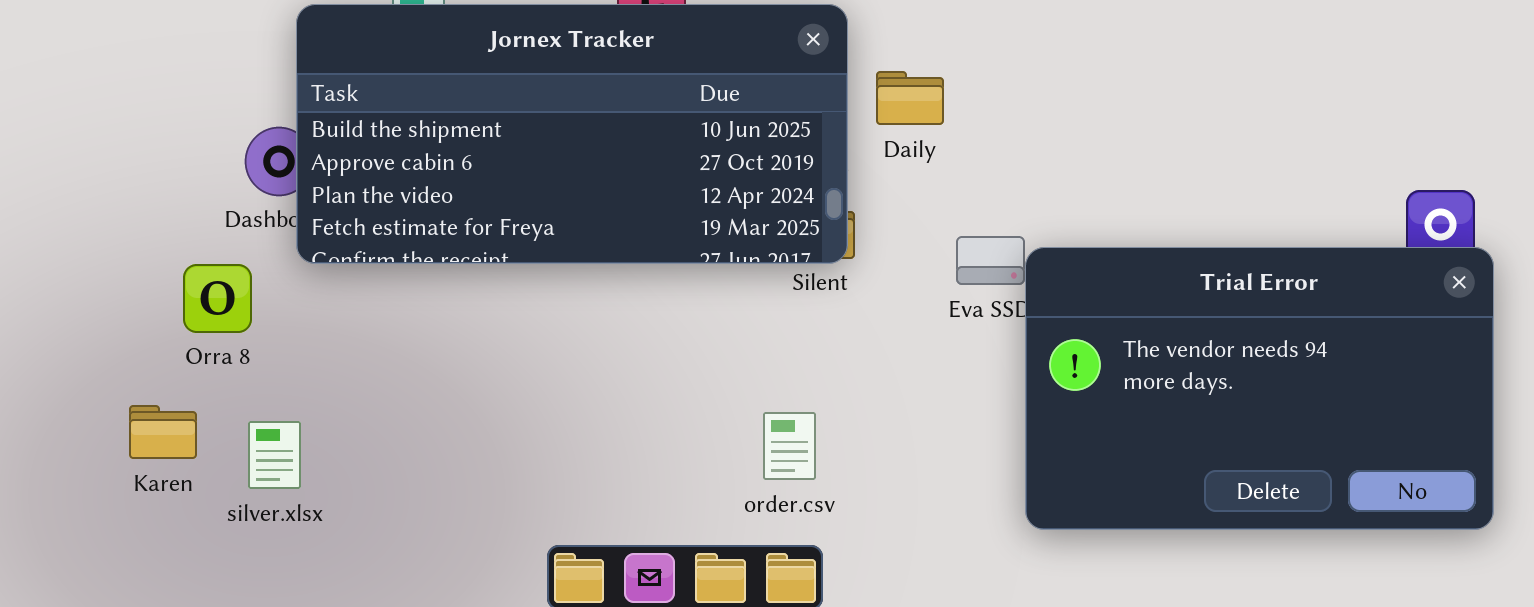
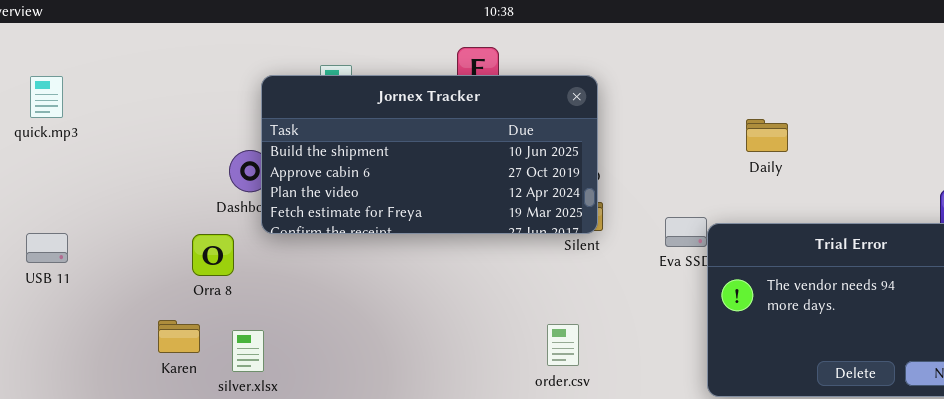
Daily: [876,71,944,125] -> [746,119,788,152], moved

